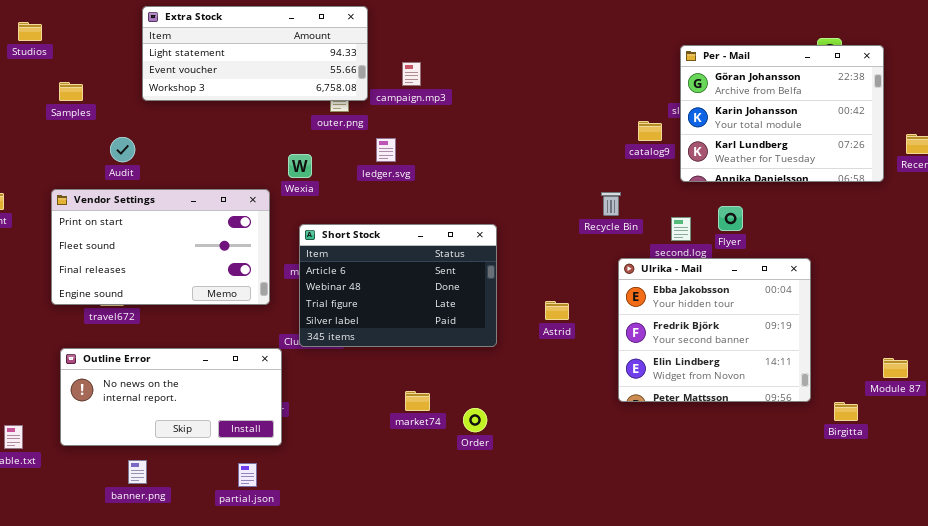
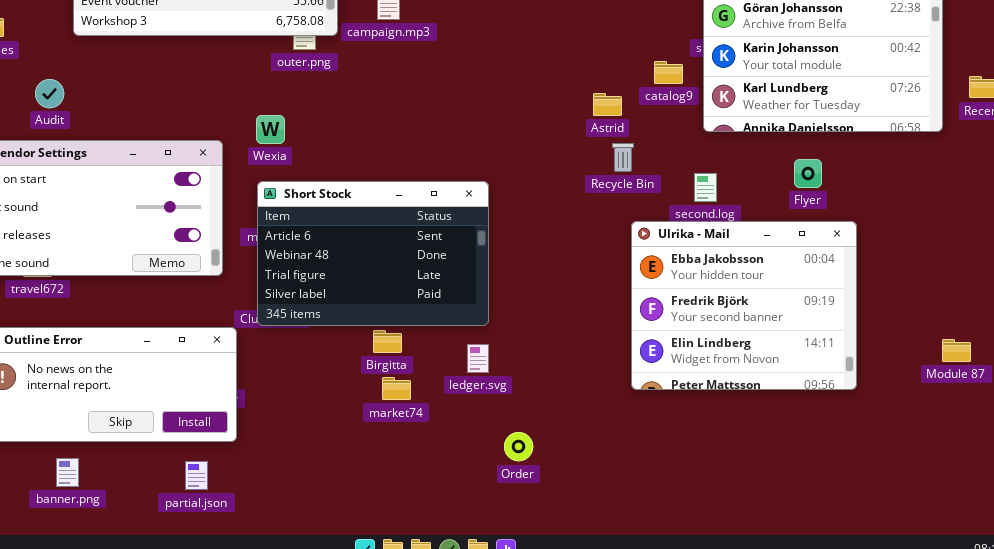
ledger.svg: [376,138,396,162] -> [467,344,489,373], moved
Wexia: [288,154,312,178] -> [256,115,285,144], moved
Flyer: [718,206,743,231] -> [794,159,822,188], moved
Astrid: [545,301,569,320] -> [593,93,622,116], moved
Birgitta: [834,402,858,421] -> [373,330,402,353], moved
Order: [463,408,487,432] -> [504,432,533,461], moved

